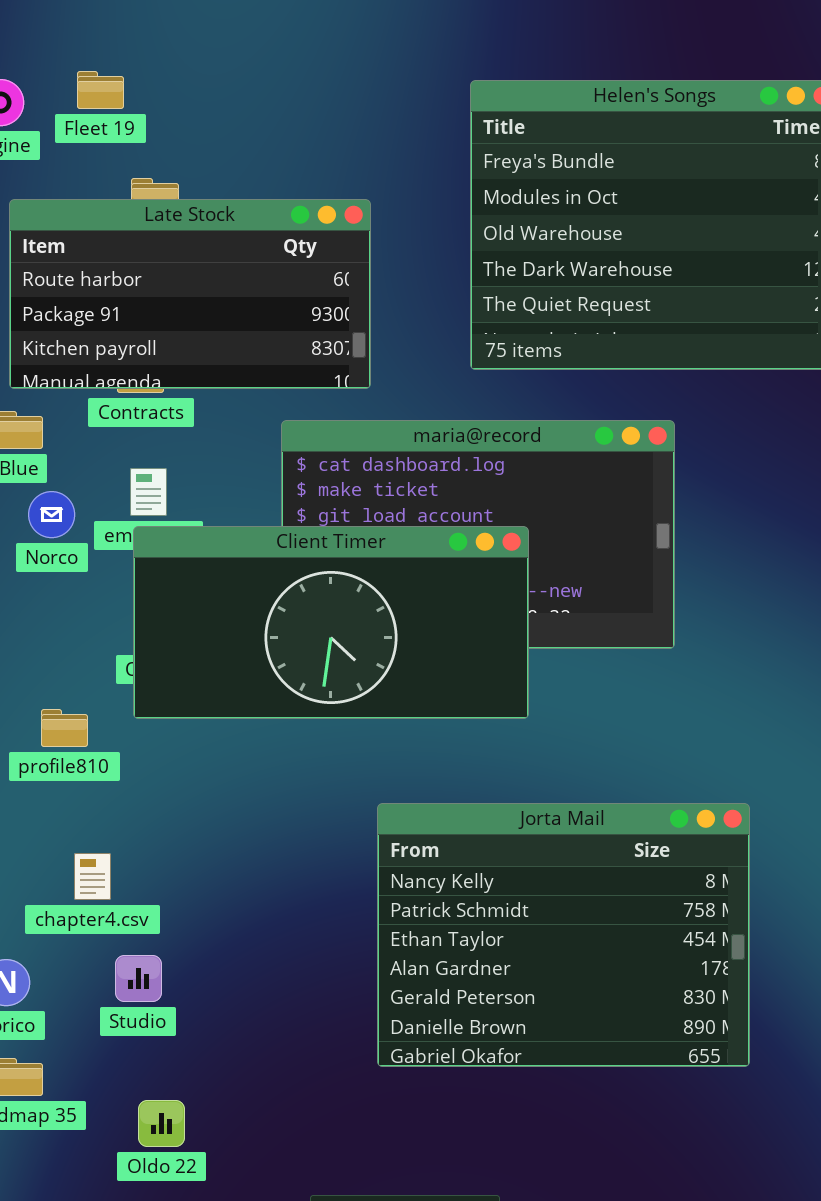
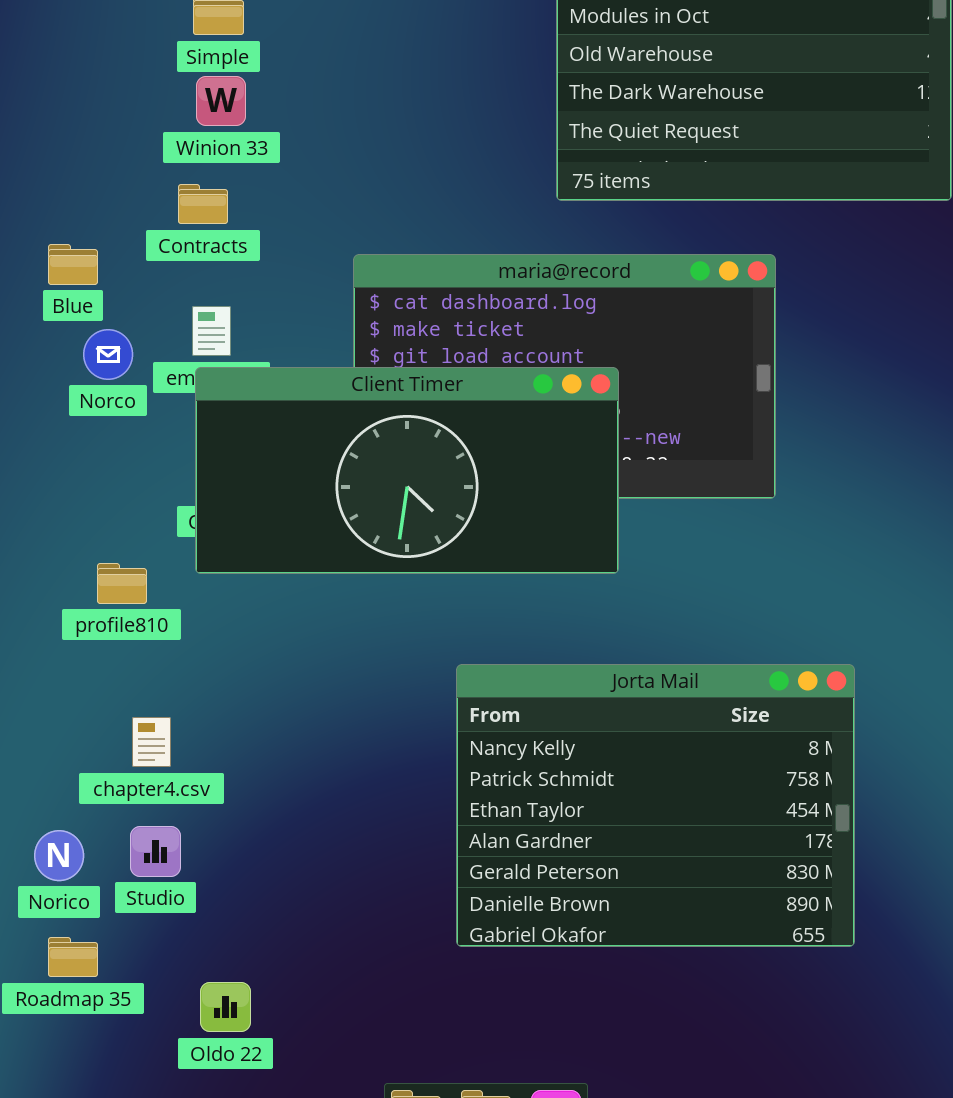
Late Stock: [9,199,371,389] -> none, closed
Studio: [115,955,162,1002] -> [130,826,181,877], moved

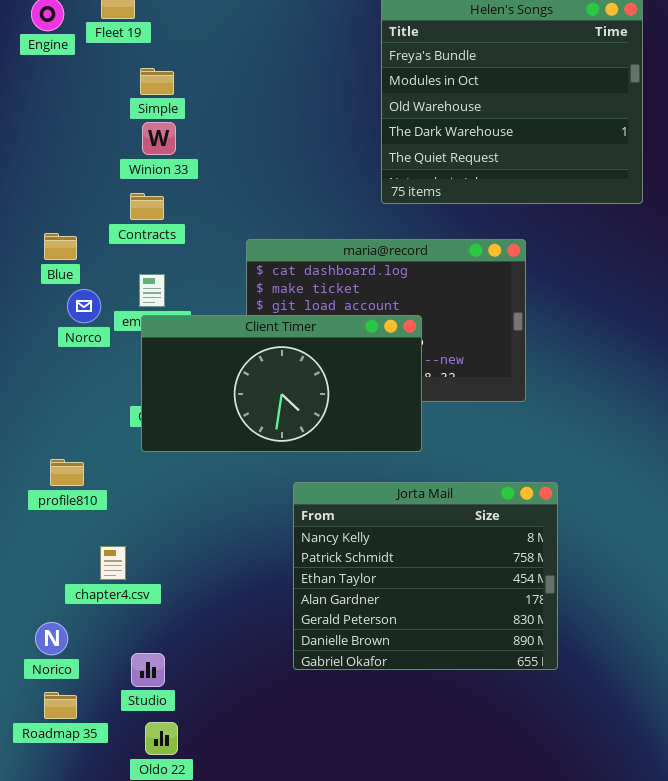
profile810: [97,563,147,604] -> [50,459,84,486], moved
Jorta Mail: [456,664,855,947] -> [293,482,558,670], moved
Studio: [130,826,181,877] -> [131,653,165,687], moved

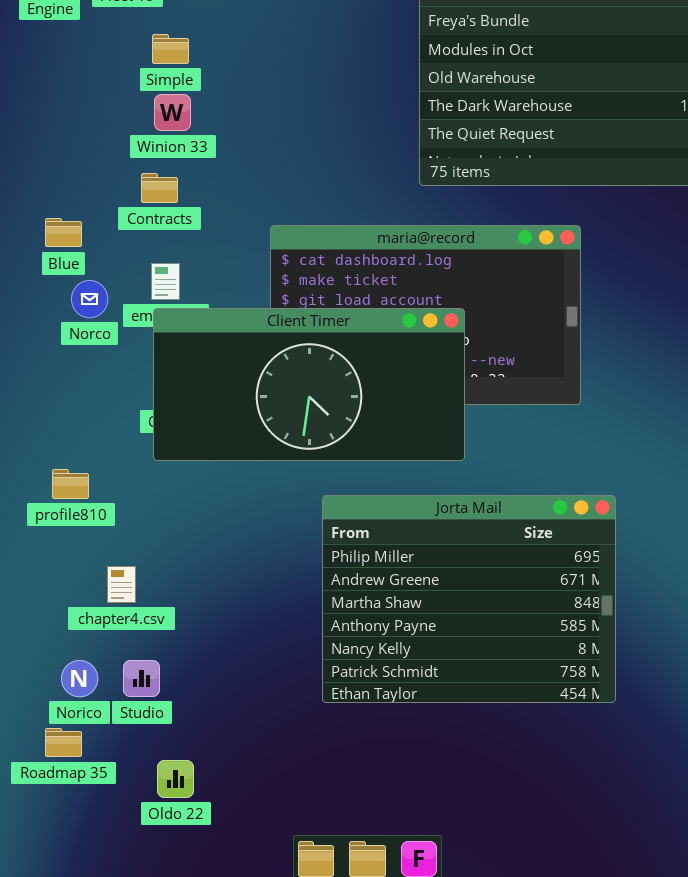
Jorta Mail: [293,482,558,670] -> [322,495,616,703], scrolled up 4 rows
Norico: [35,622,68,655] -> [61,660,98,697], moved
Studio: [131,653,165,687] -> [123,660,160,697], moved

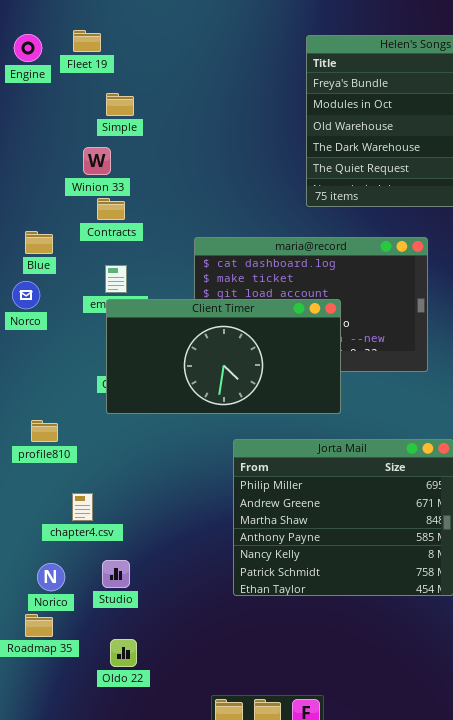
Winion 33: [154,94,191,131] -> [83,147,111,175], moved
Norco: [71,280,108,318] -> [12,281,40,309], moved
Studio: [123,660,160,697] -> [102,560,130,588], moved

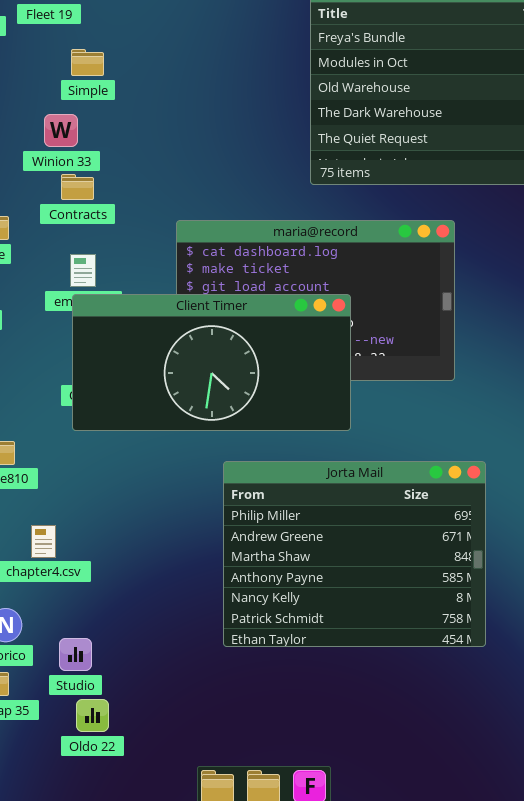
Studio: [102,560,130,588] -> [59,638,92,671], moved

